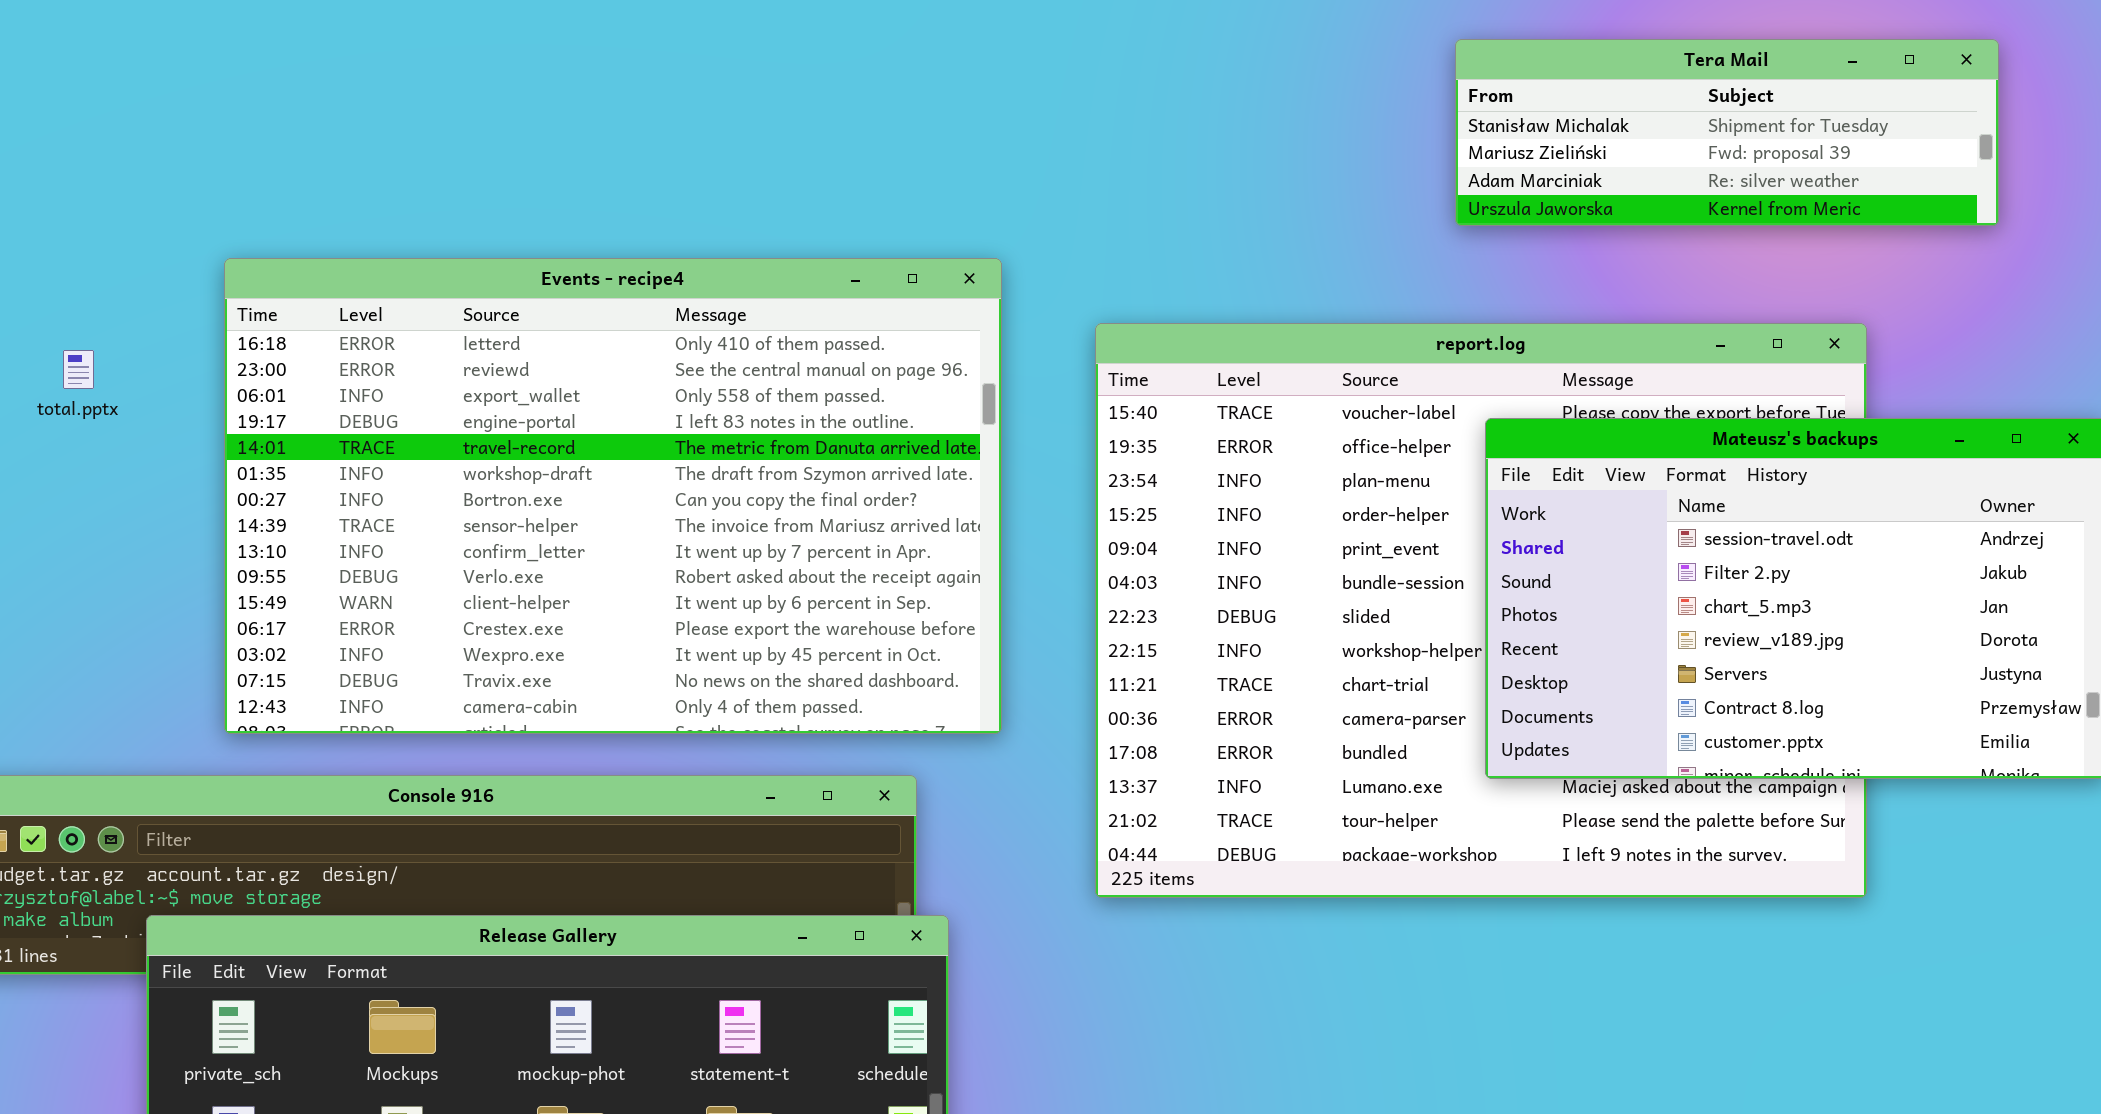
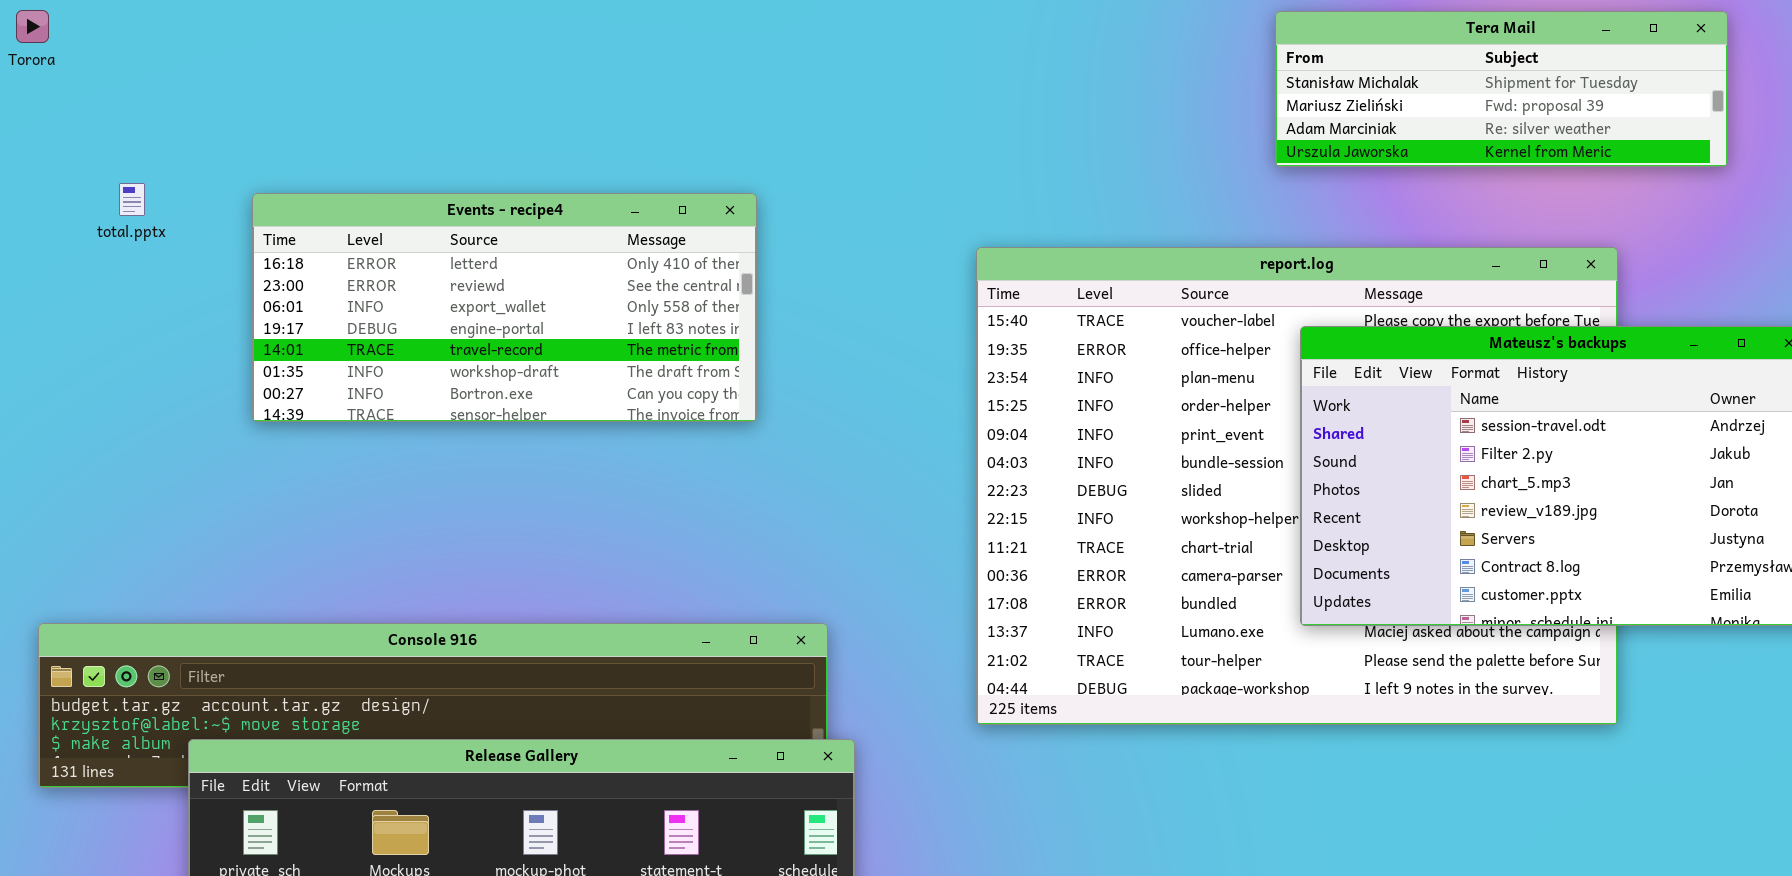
Events - recipe4: [224,258,1002,734] -> [252,193,757,422], resized
total.pptx: [63,350,94,389] -> [119,183,145,216], moved

